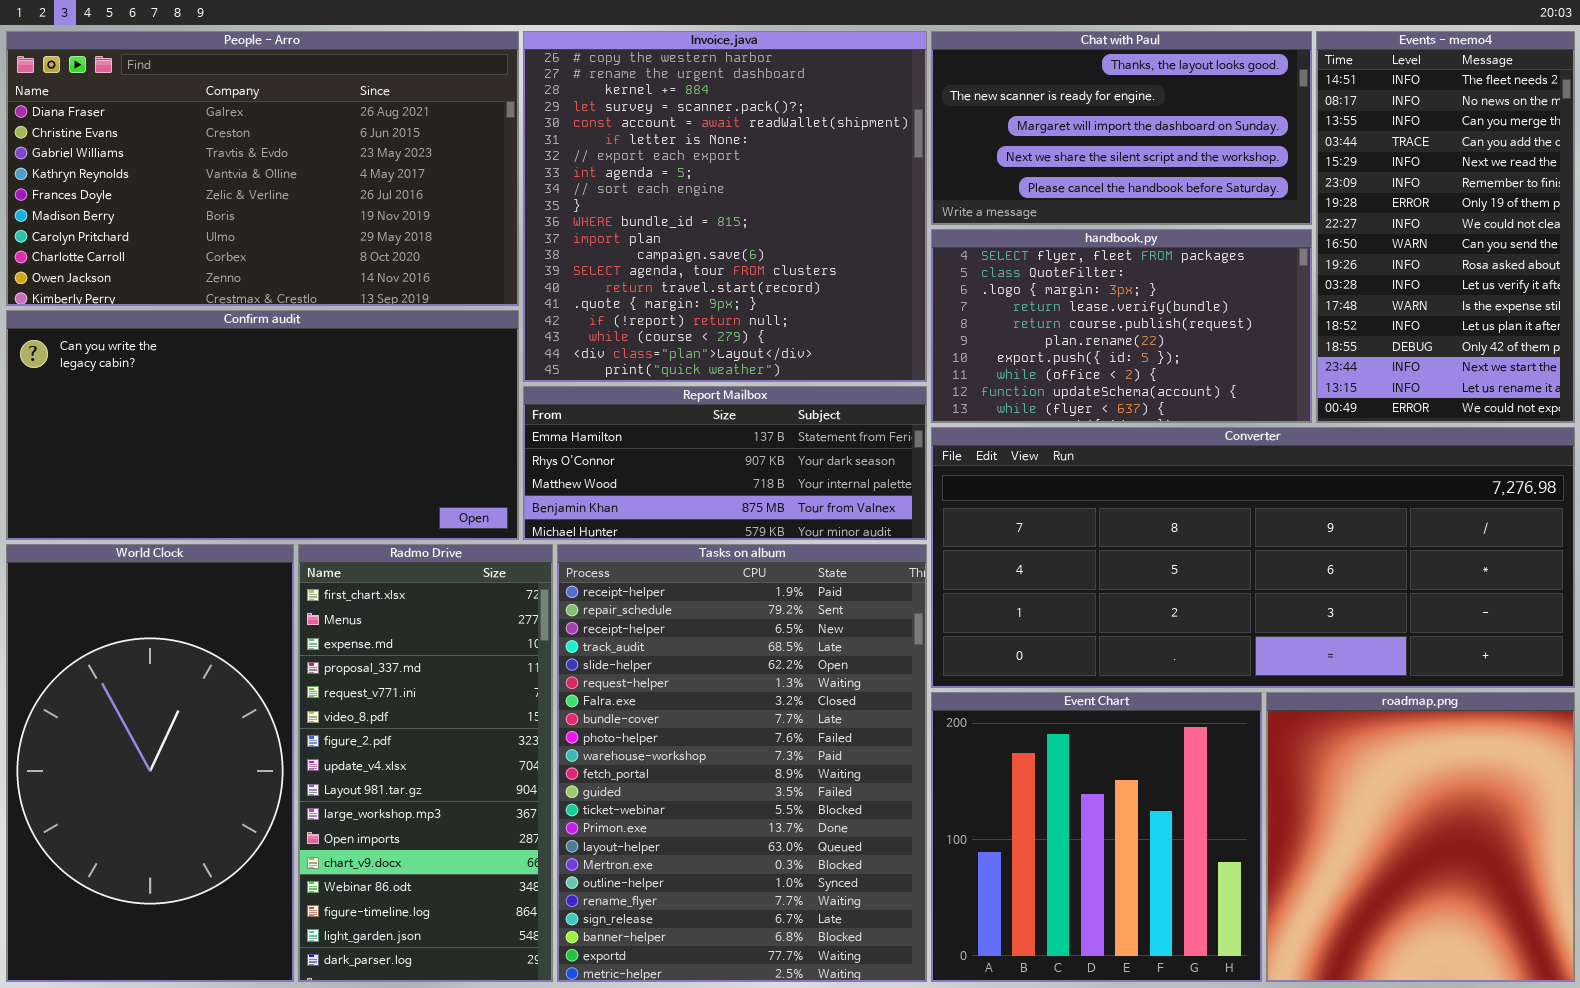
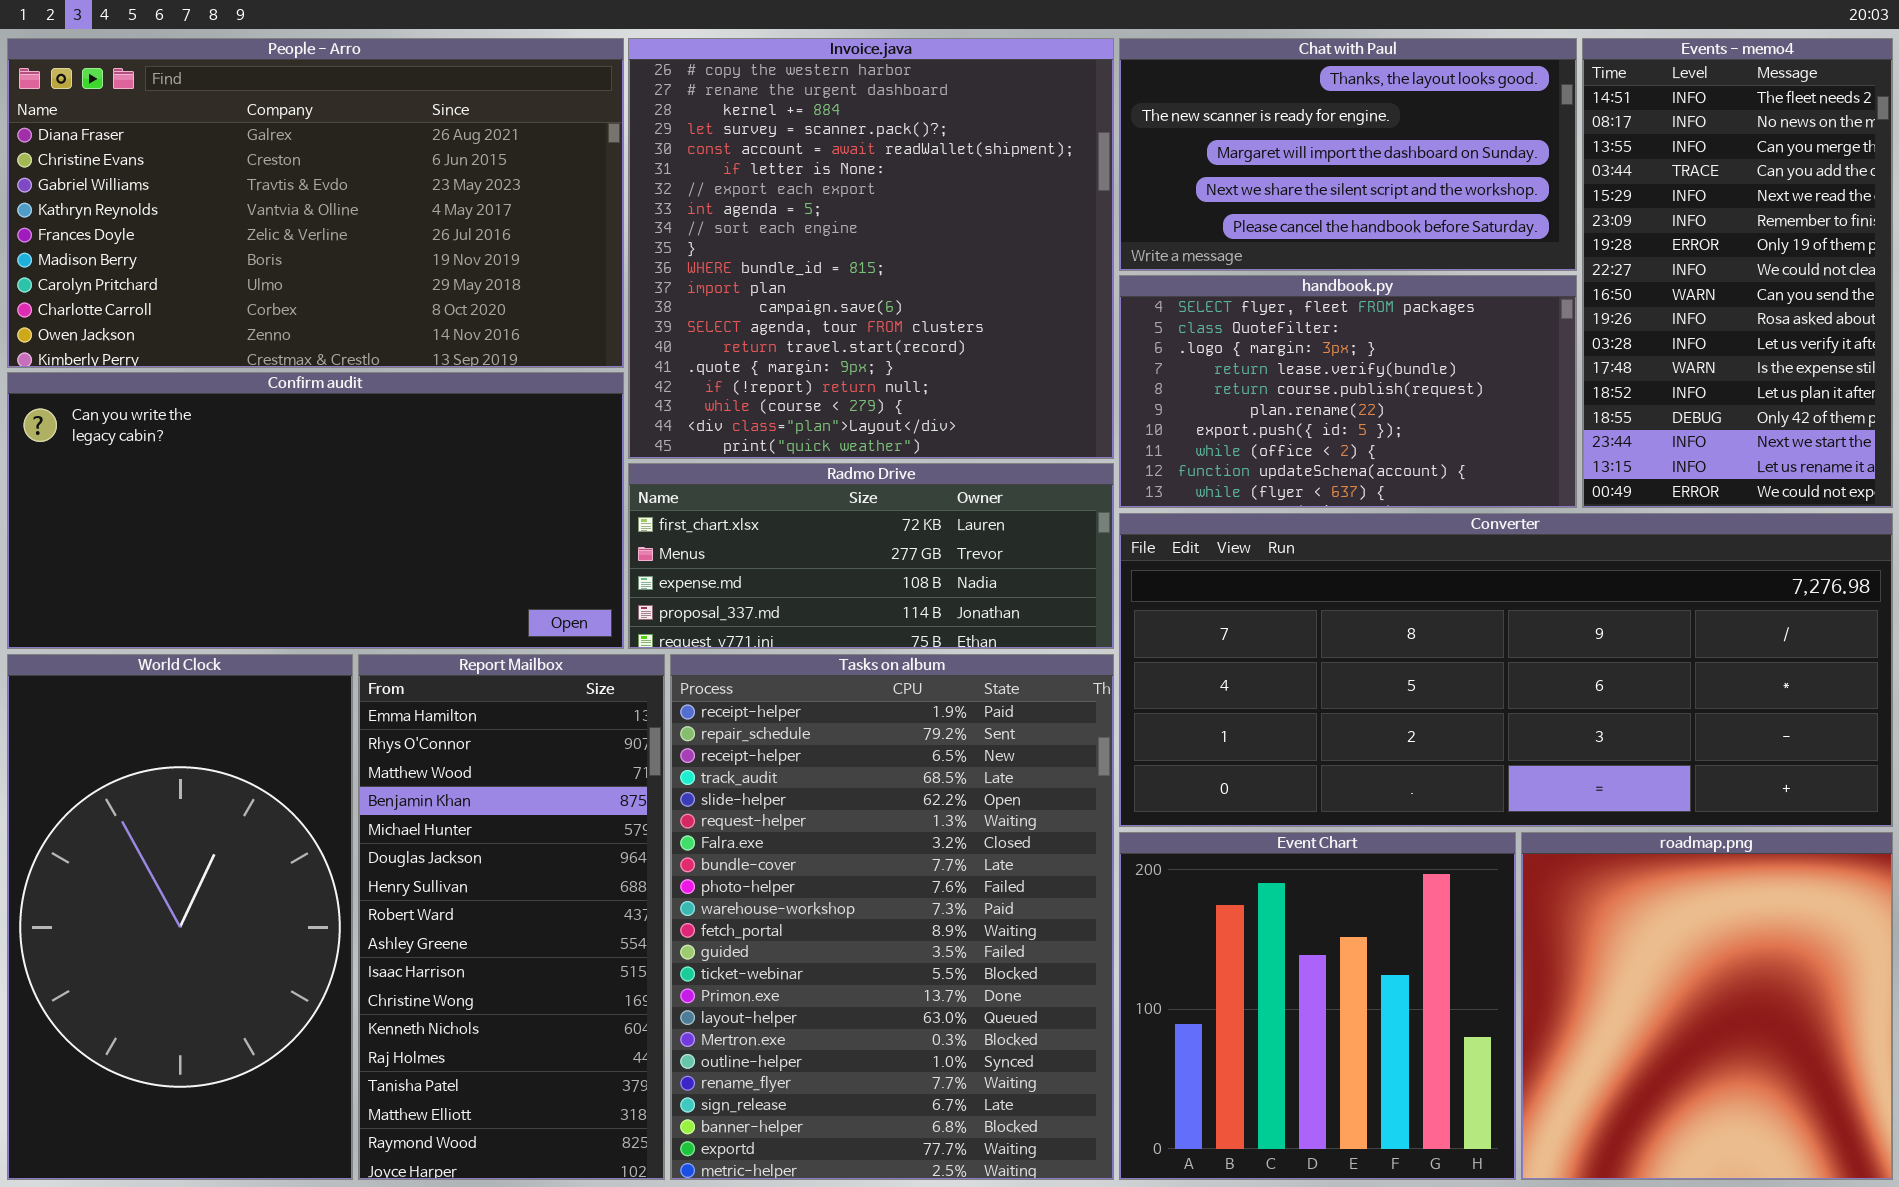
Report Mailbox: [523,386,927,540] -> [358,654,665,1180], moved, resized
Radmo Drive: [298,544,553,982] -> [628,463,1114,649], moved, resized

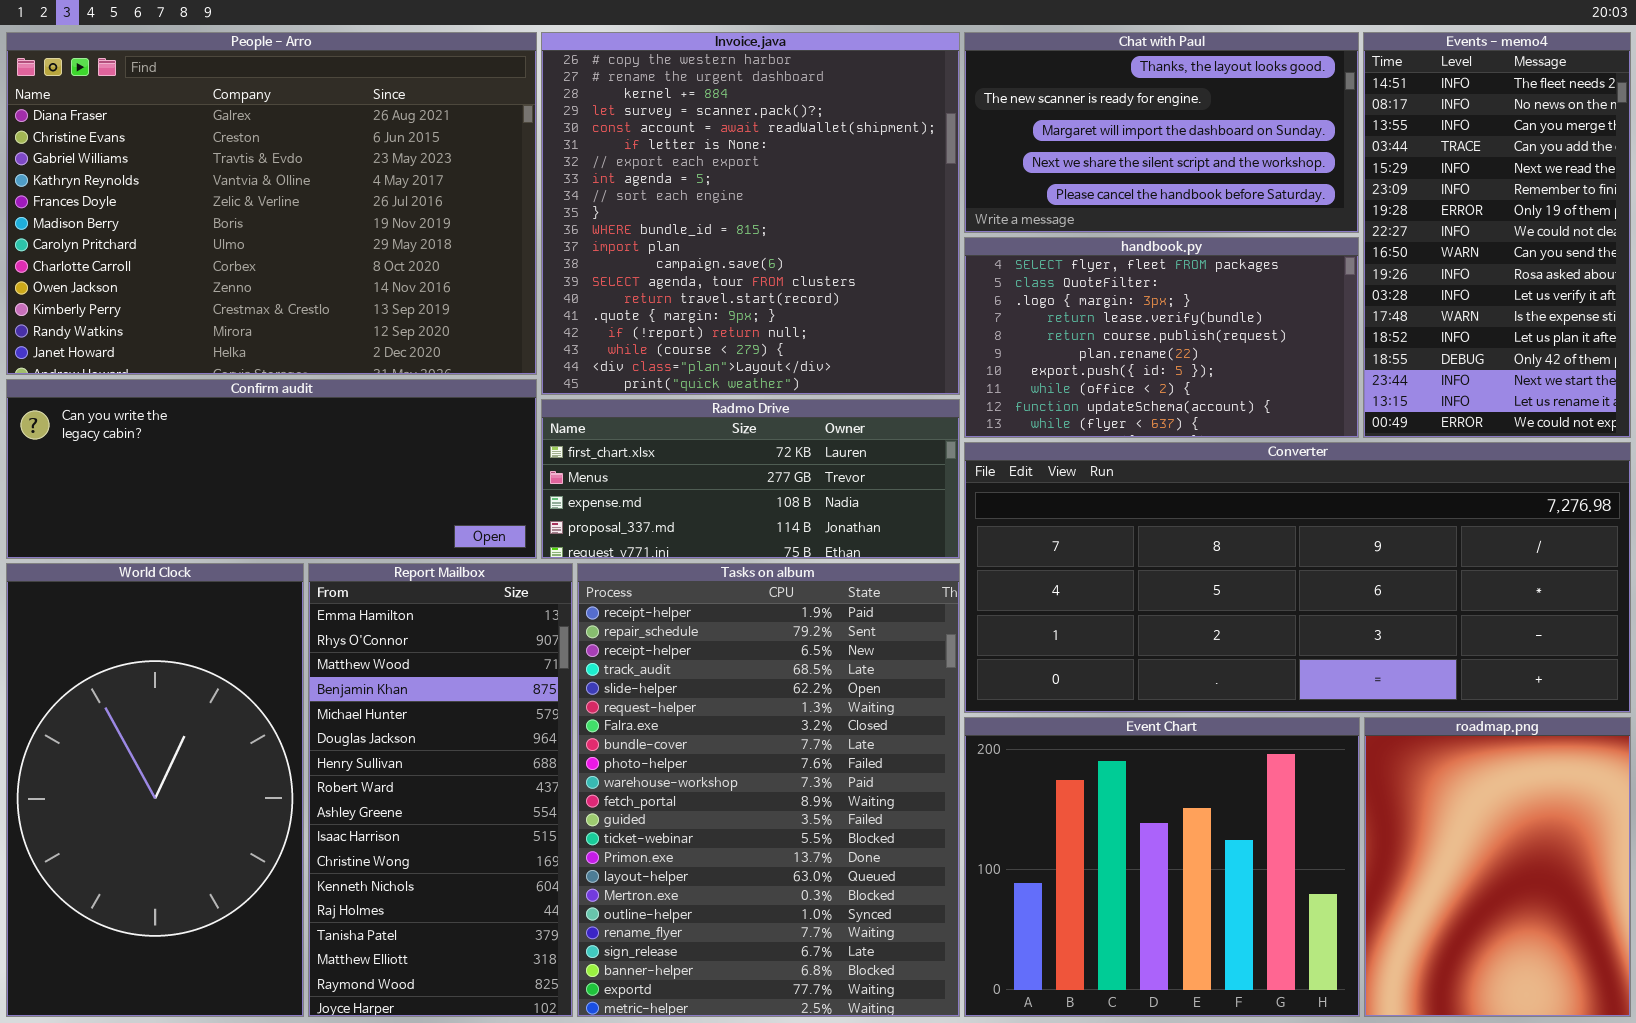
People - Arro: [7,38,624,368] -> [6,32,537,375], resized
Confirm audit: [7,372,624,649] -> [6,379,537,559], resized
Event Chart: [1119,832,1516,1180] -> [964,717,1360,1017], resized
roadmap.png: [1521,832,1893,1180] -> [1364,717,1631,1017], resized

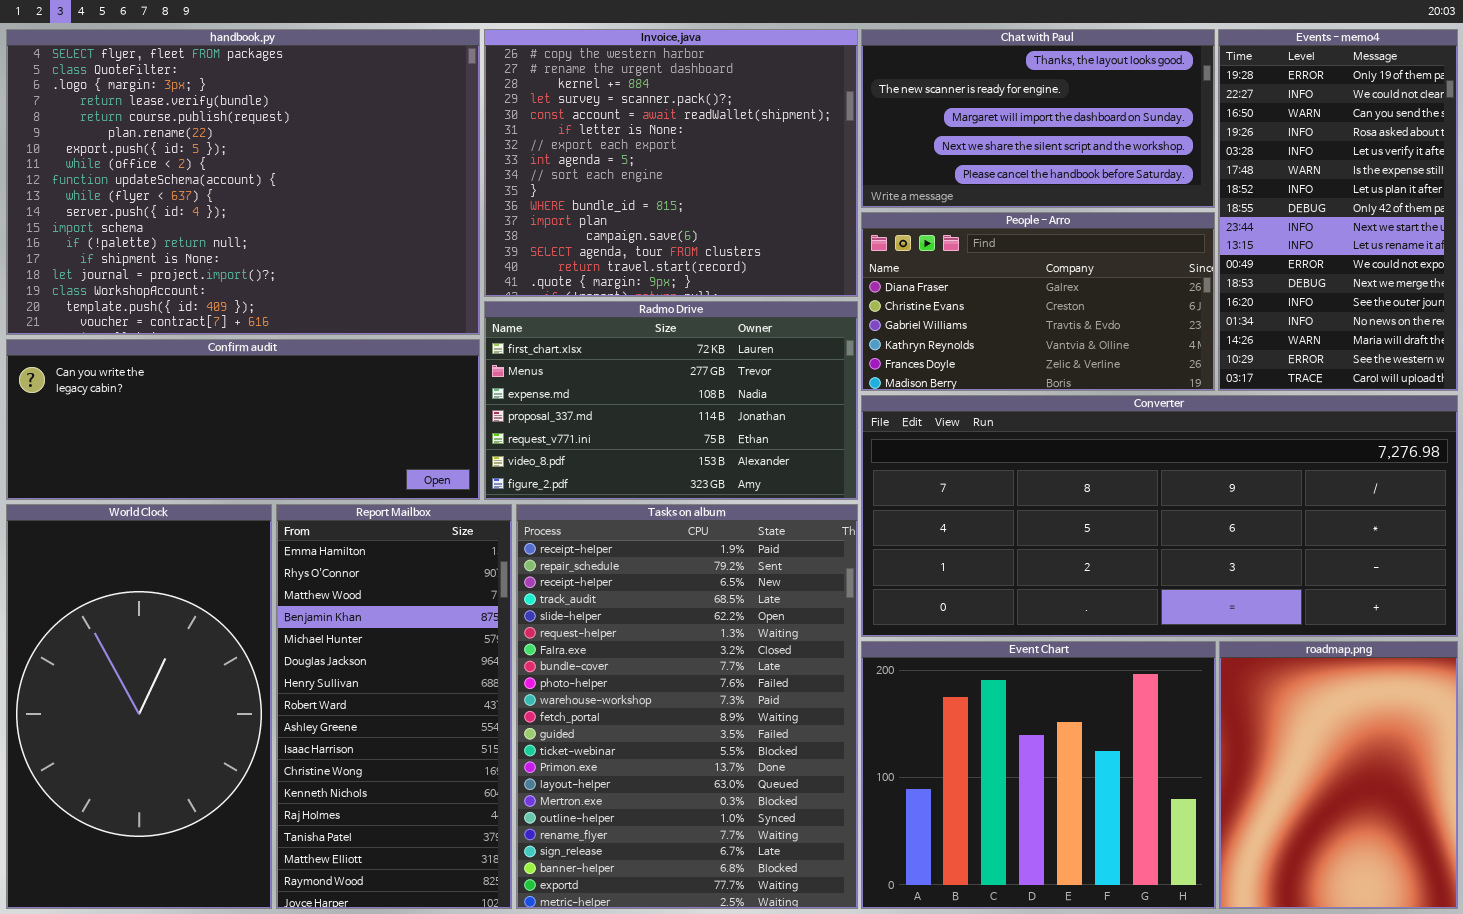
People - Arro: [6,32,537,375] -> [861,212,1215,391], moved, resized
Invoice.java: [541,32,960,395] -> [484,29,858,297], resized
Events - memo4: [1363,32,1631,438] -> [1218,29,1458,391], scrolled down 6 rows
handbook.py: [964,237,1359,438] -> [6,29,480,335], moved, resized
Radmo Drive: [541,399,960,559] -> [484,301,858,500], resized

